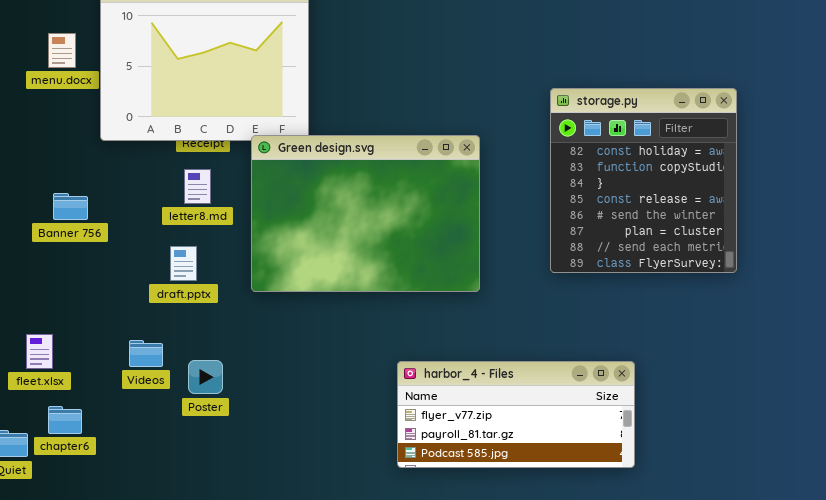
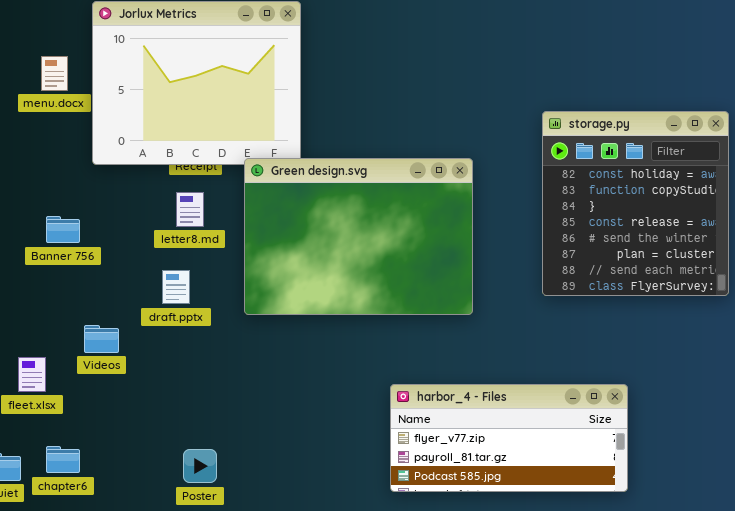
Videos: [129,340,163,367] -> [84,325,119,353], moved
Poster: [188,360,223,394] -> [183,449,217,483], moved
chapter6: [48,406,82,434] -> [46,446,80,473], moved

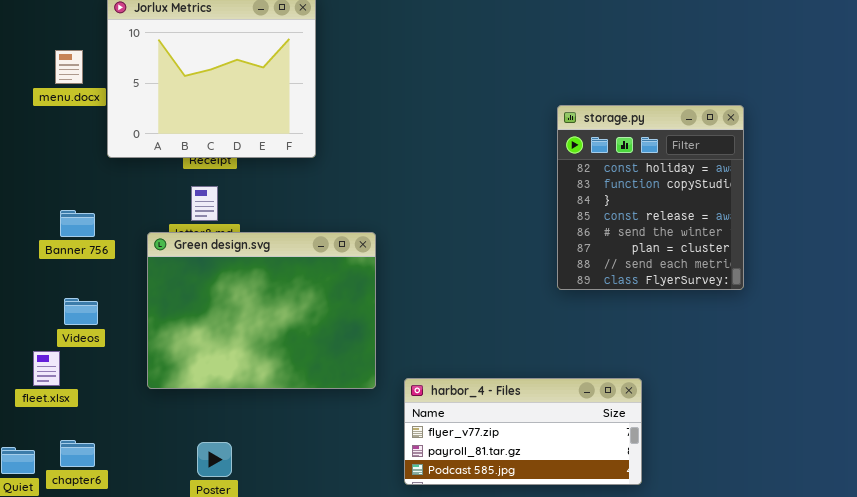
Green design.svg: [244,158,473,315] -> [147,232,376,389], moved
Videos: [84,325,119,353] -> [64,298,98,325], moved

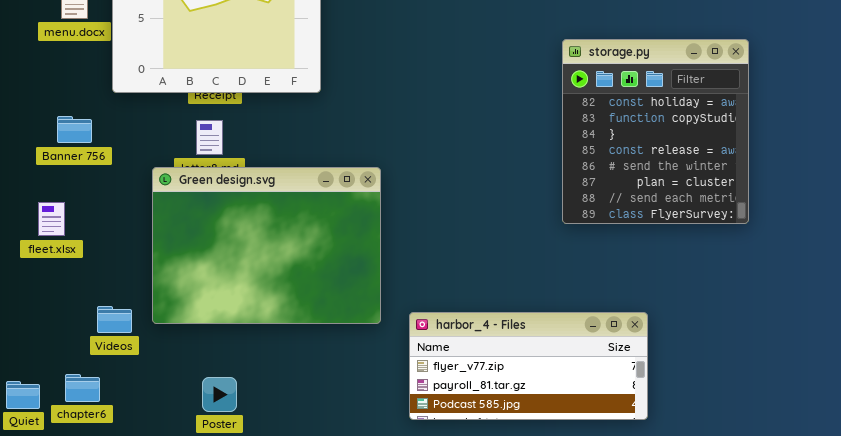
Banner 756: [60,210,95,237] -> [57,116,92,143], moved
Videos: [64,298,98,325] -> [97,306,132,333], moved
fleet.xlsx: [33,351,60,386] -> [38,202,65,236], moved

